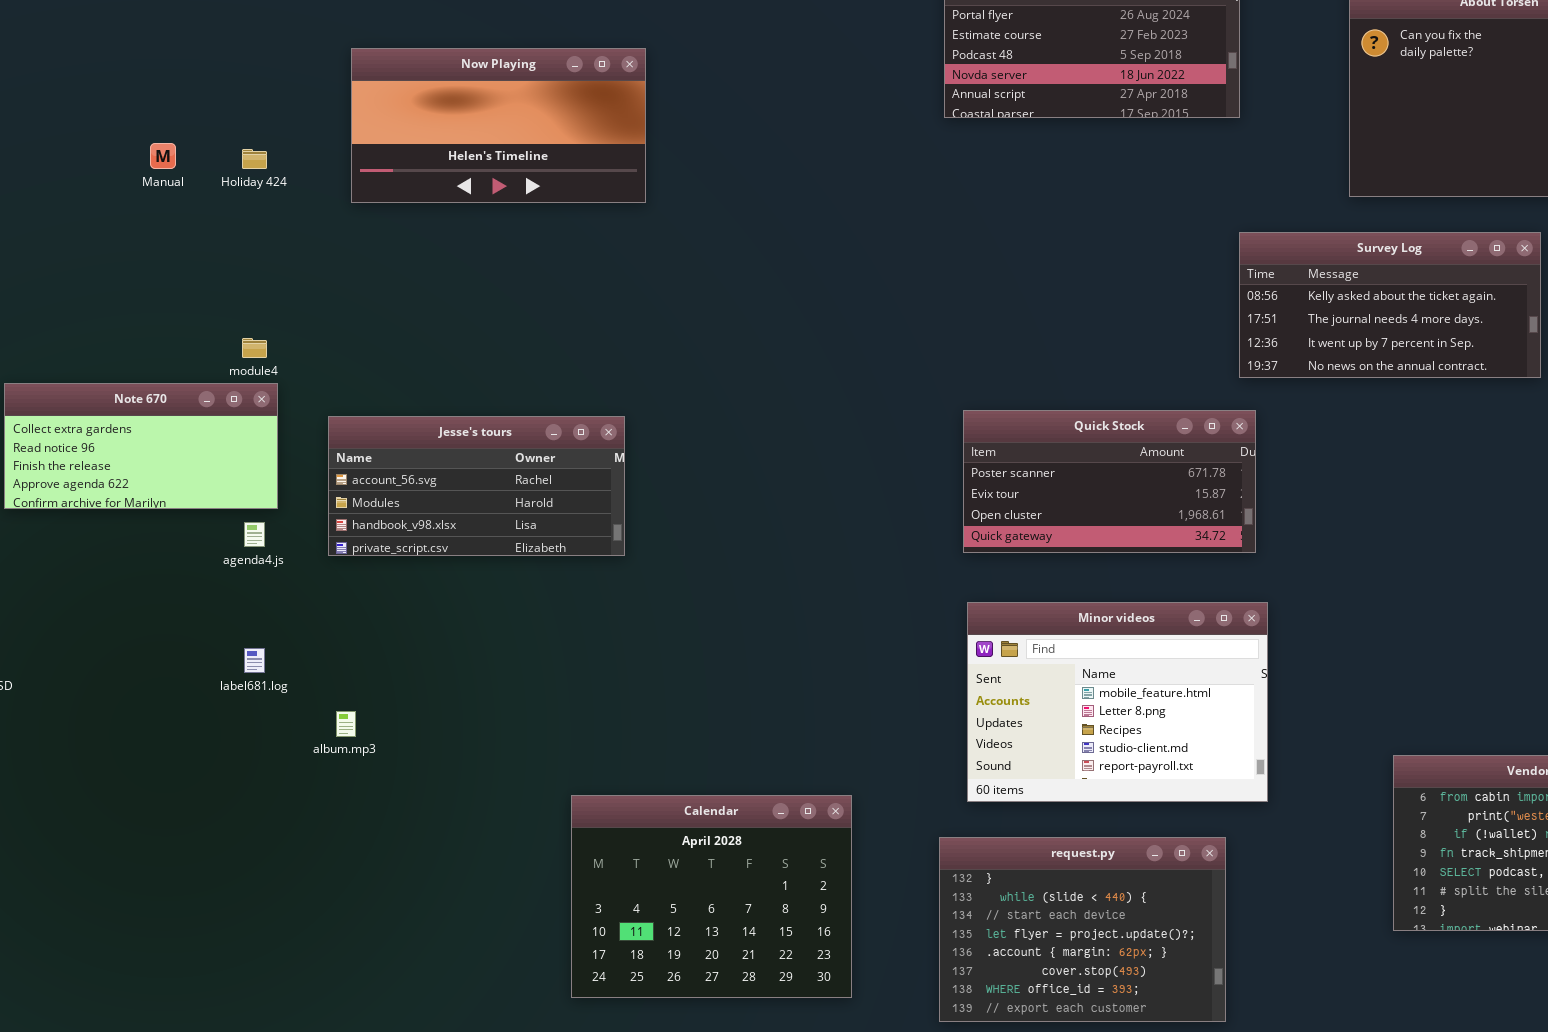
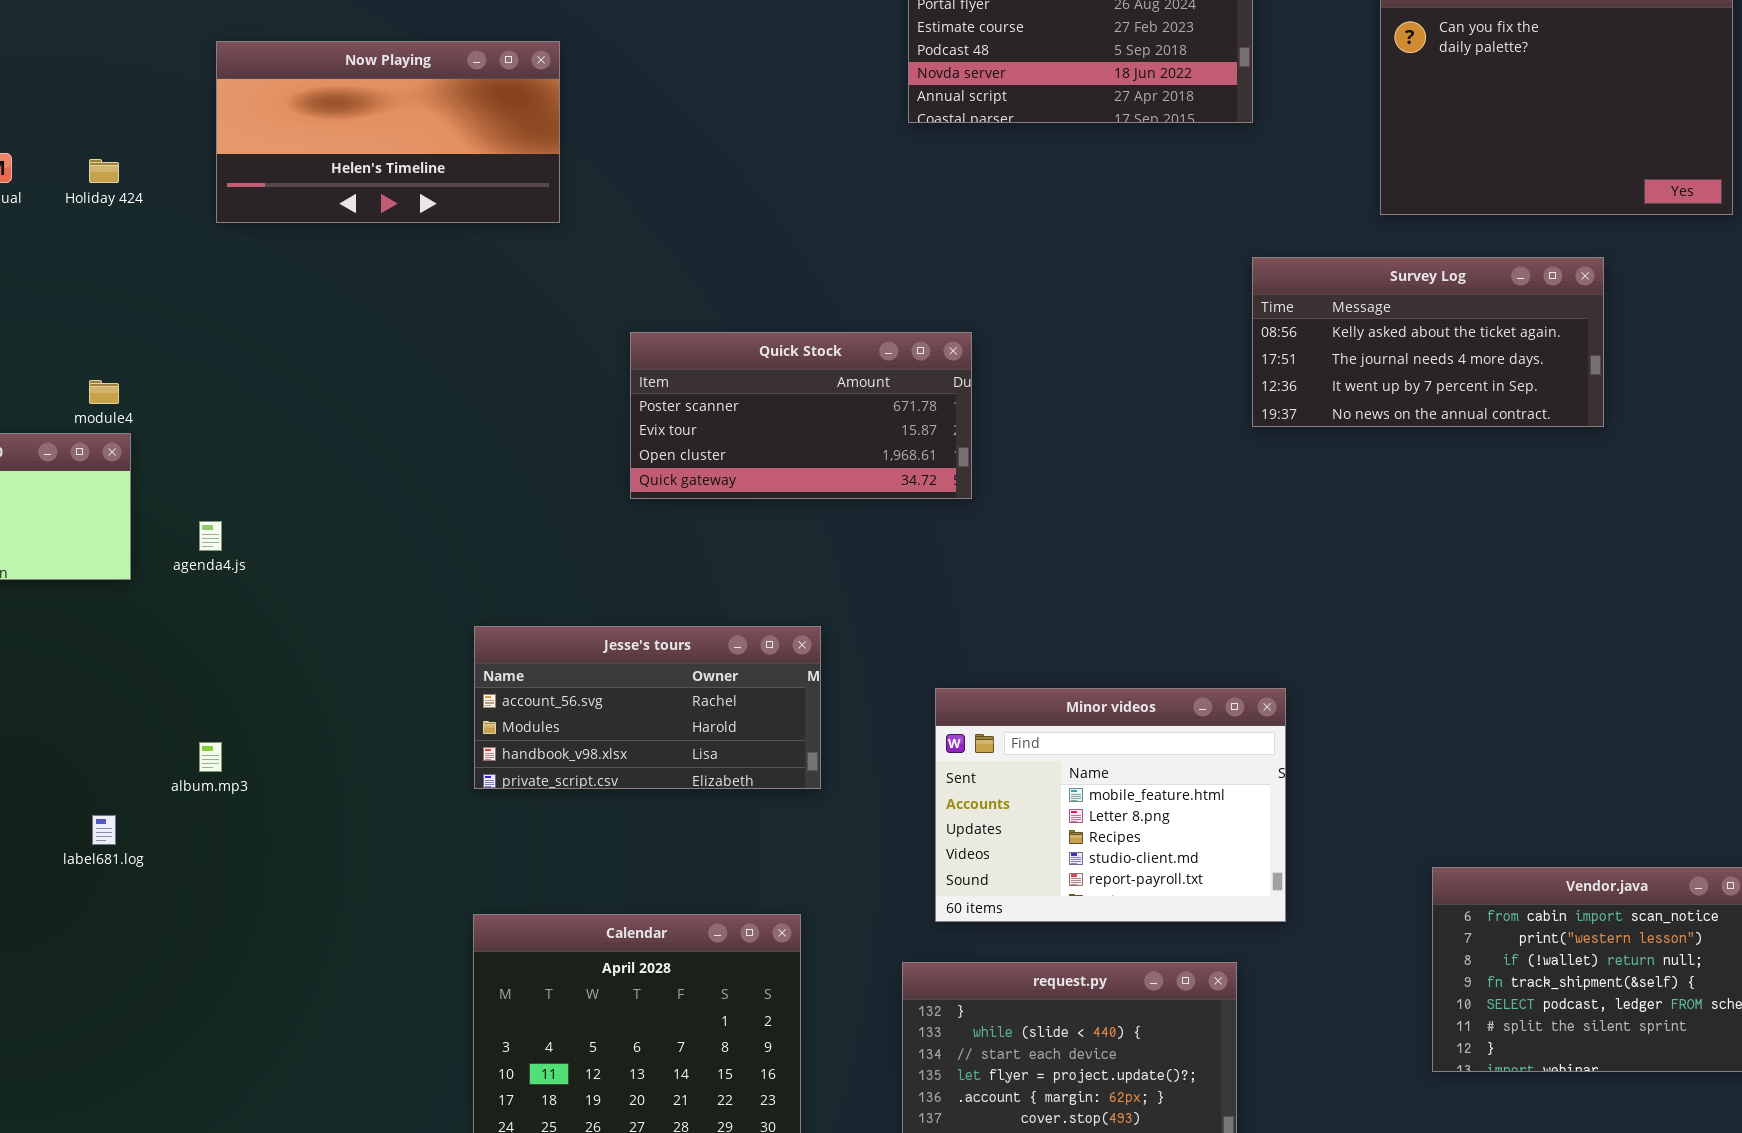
Quick Stock: [963,410,1256,553] -> [630,332,972,499], moved
Jesse's tours: [328,416,625,556] -> [474,626,821,789], moved
agenda4.js: [244,522,265,547] -> [199,521,222,551], moved
label681.log: [244,648,265,673] -> [92,815,116,845], moved
album.mp3: [336,711,356,737] -> [199,742,222,772], moved

